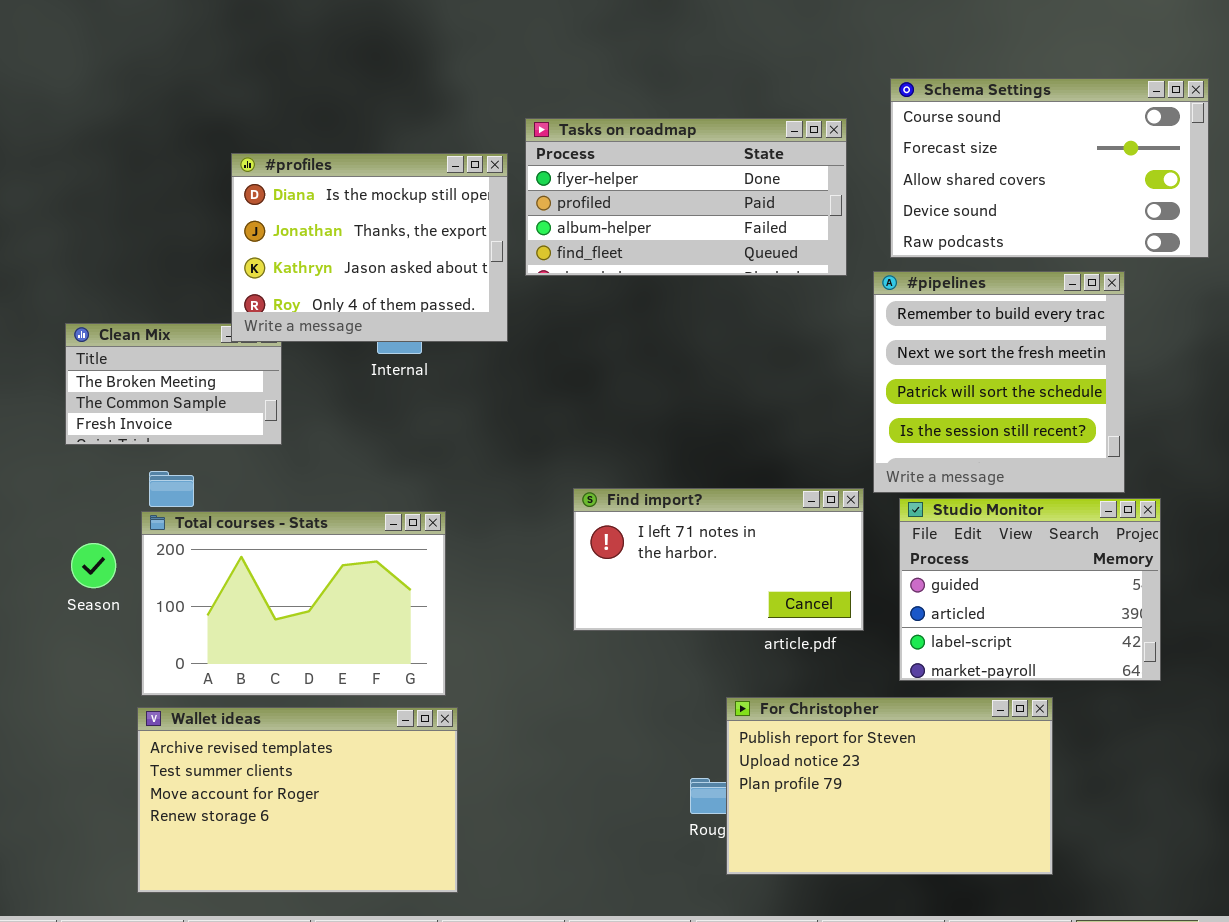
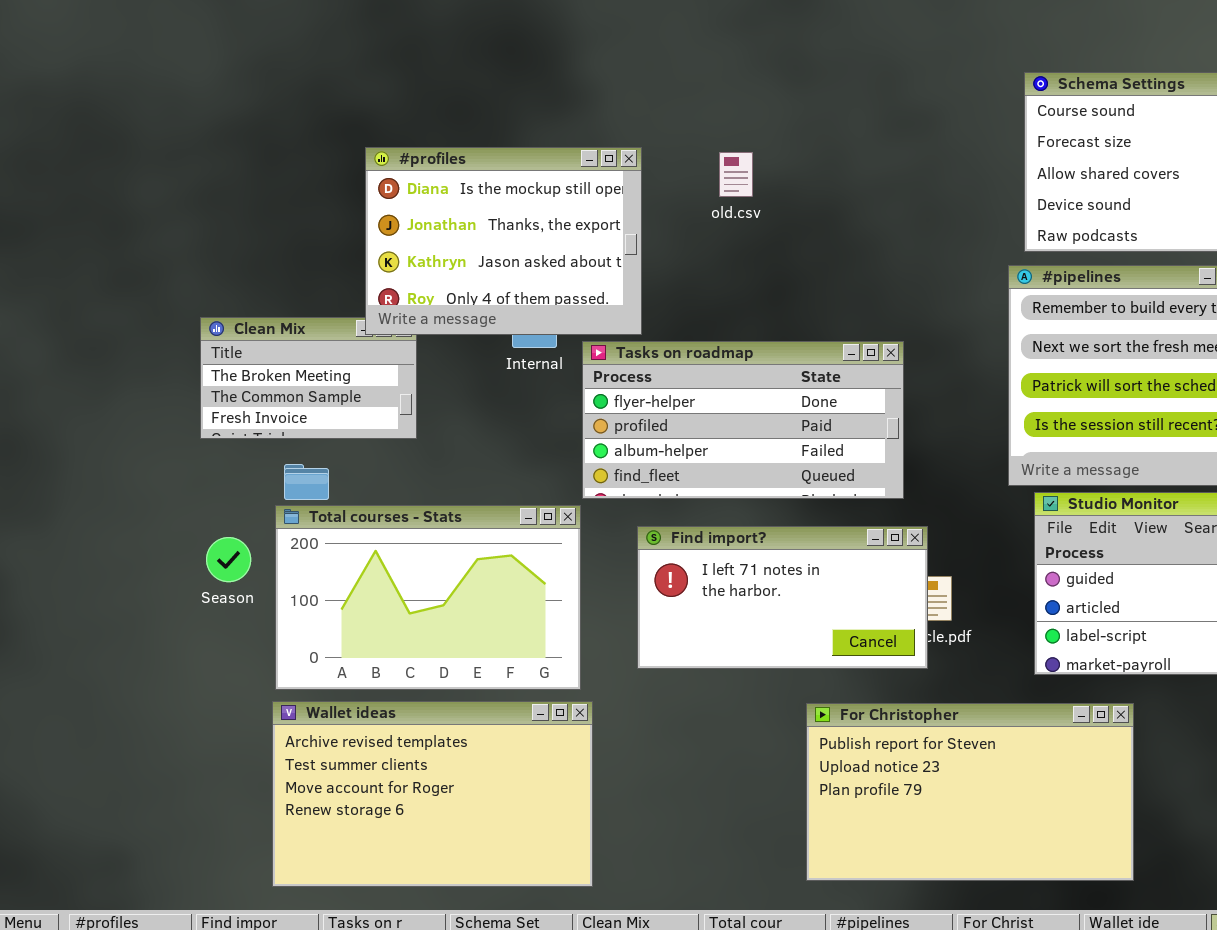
Tasks on roadmap: [525,118,847,276] -> [582,341,904,499], moved
Find import?: [573,488,864,631] -> [637,526,928,669], moved
For Christopher: [726,697,1053,875] -> [806,703,1134,881], moved

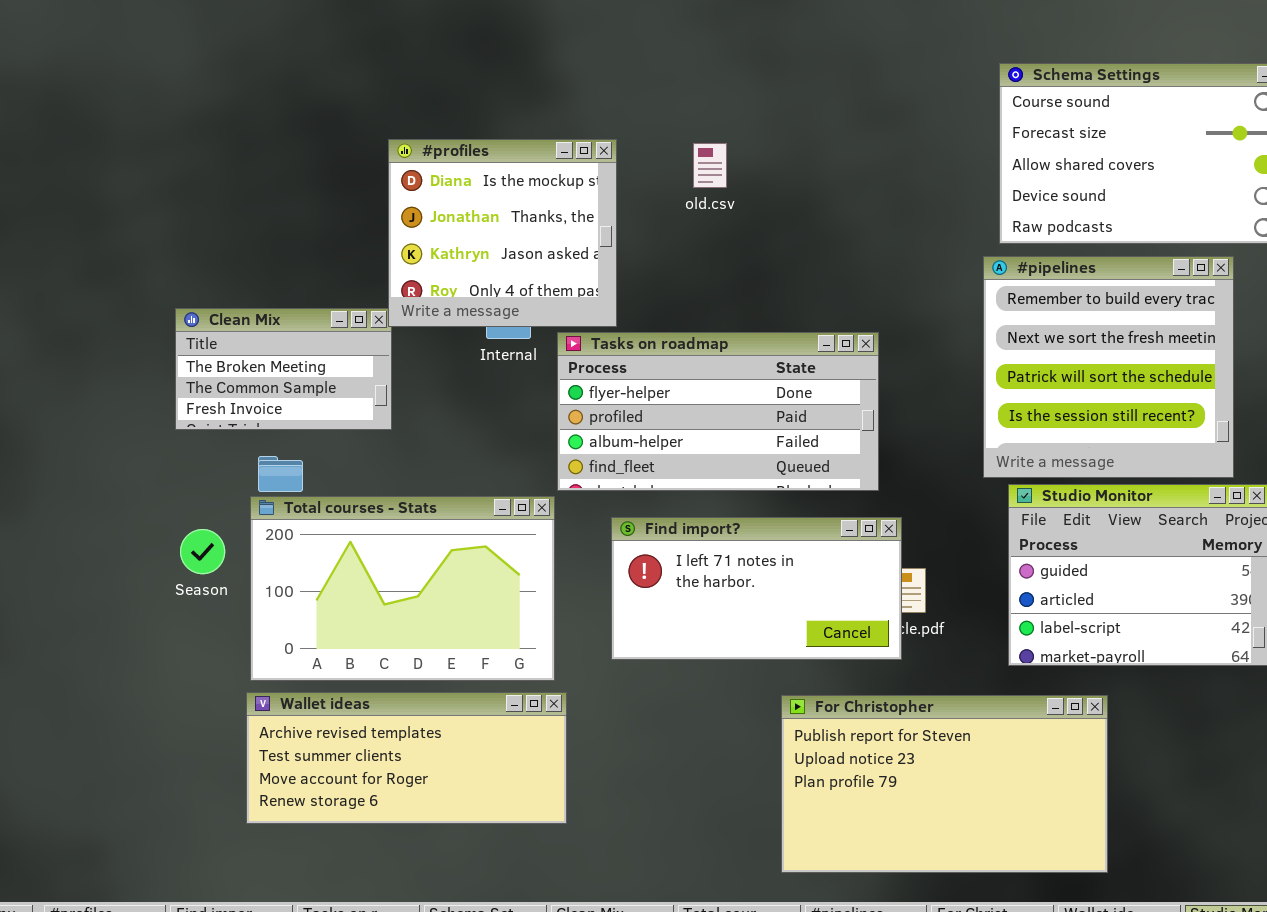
#profiles: [365,147,642,335] -> [388,139,617,327], resized
Wallet ideas: [272,701,593,887] -> [246,692,567,824], resized

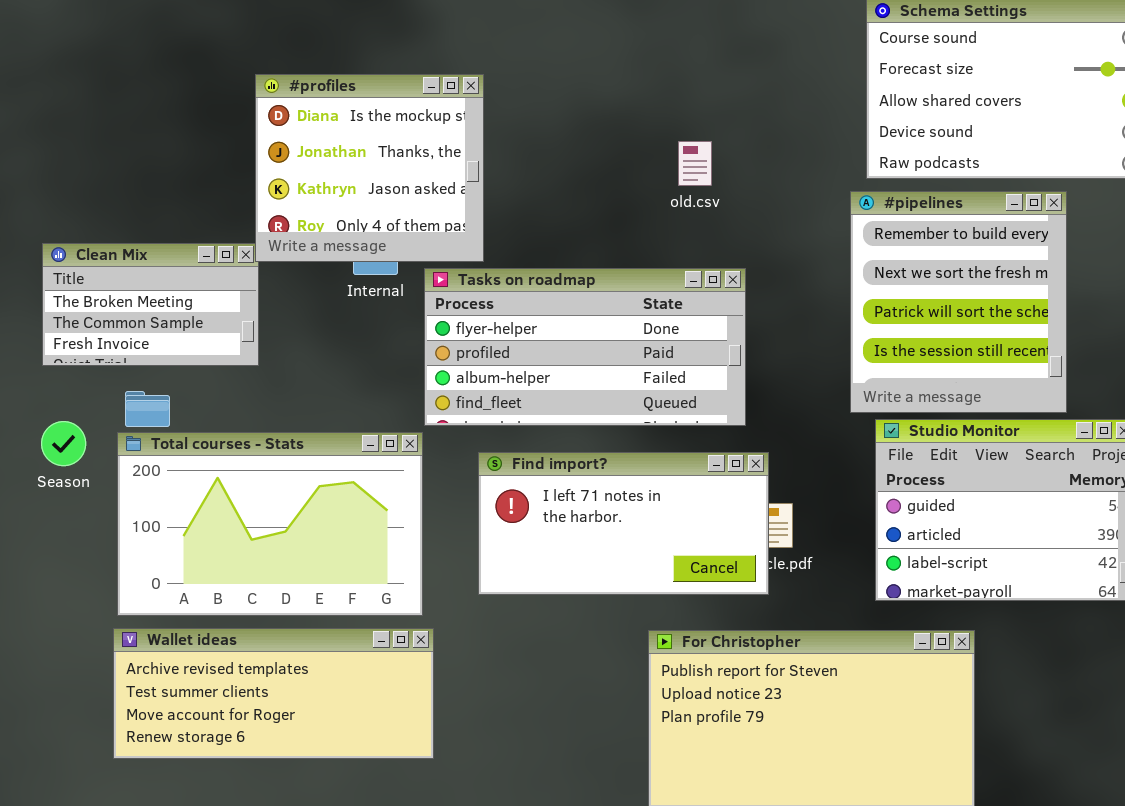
old.csv: [693,143,727,188] -> [678,141,712,186], moved
#pipelines: [983,256,1234,478] -> [850,191,1067,413], resized
Season: [180,529,225,574] -> [41,421,86,466], moved

